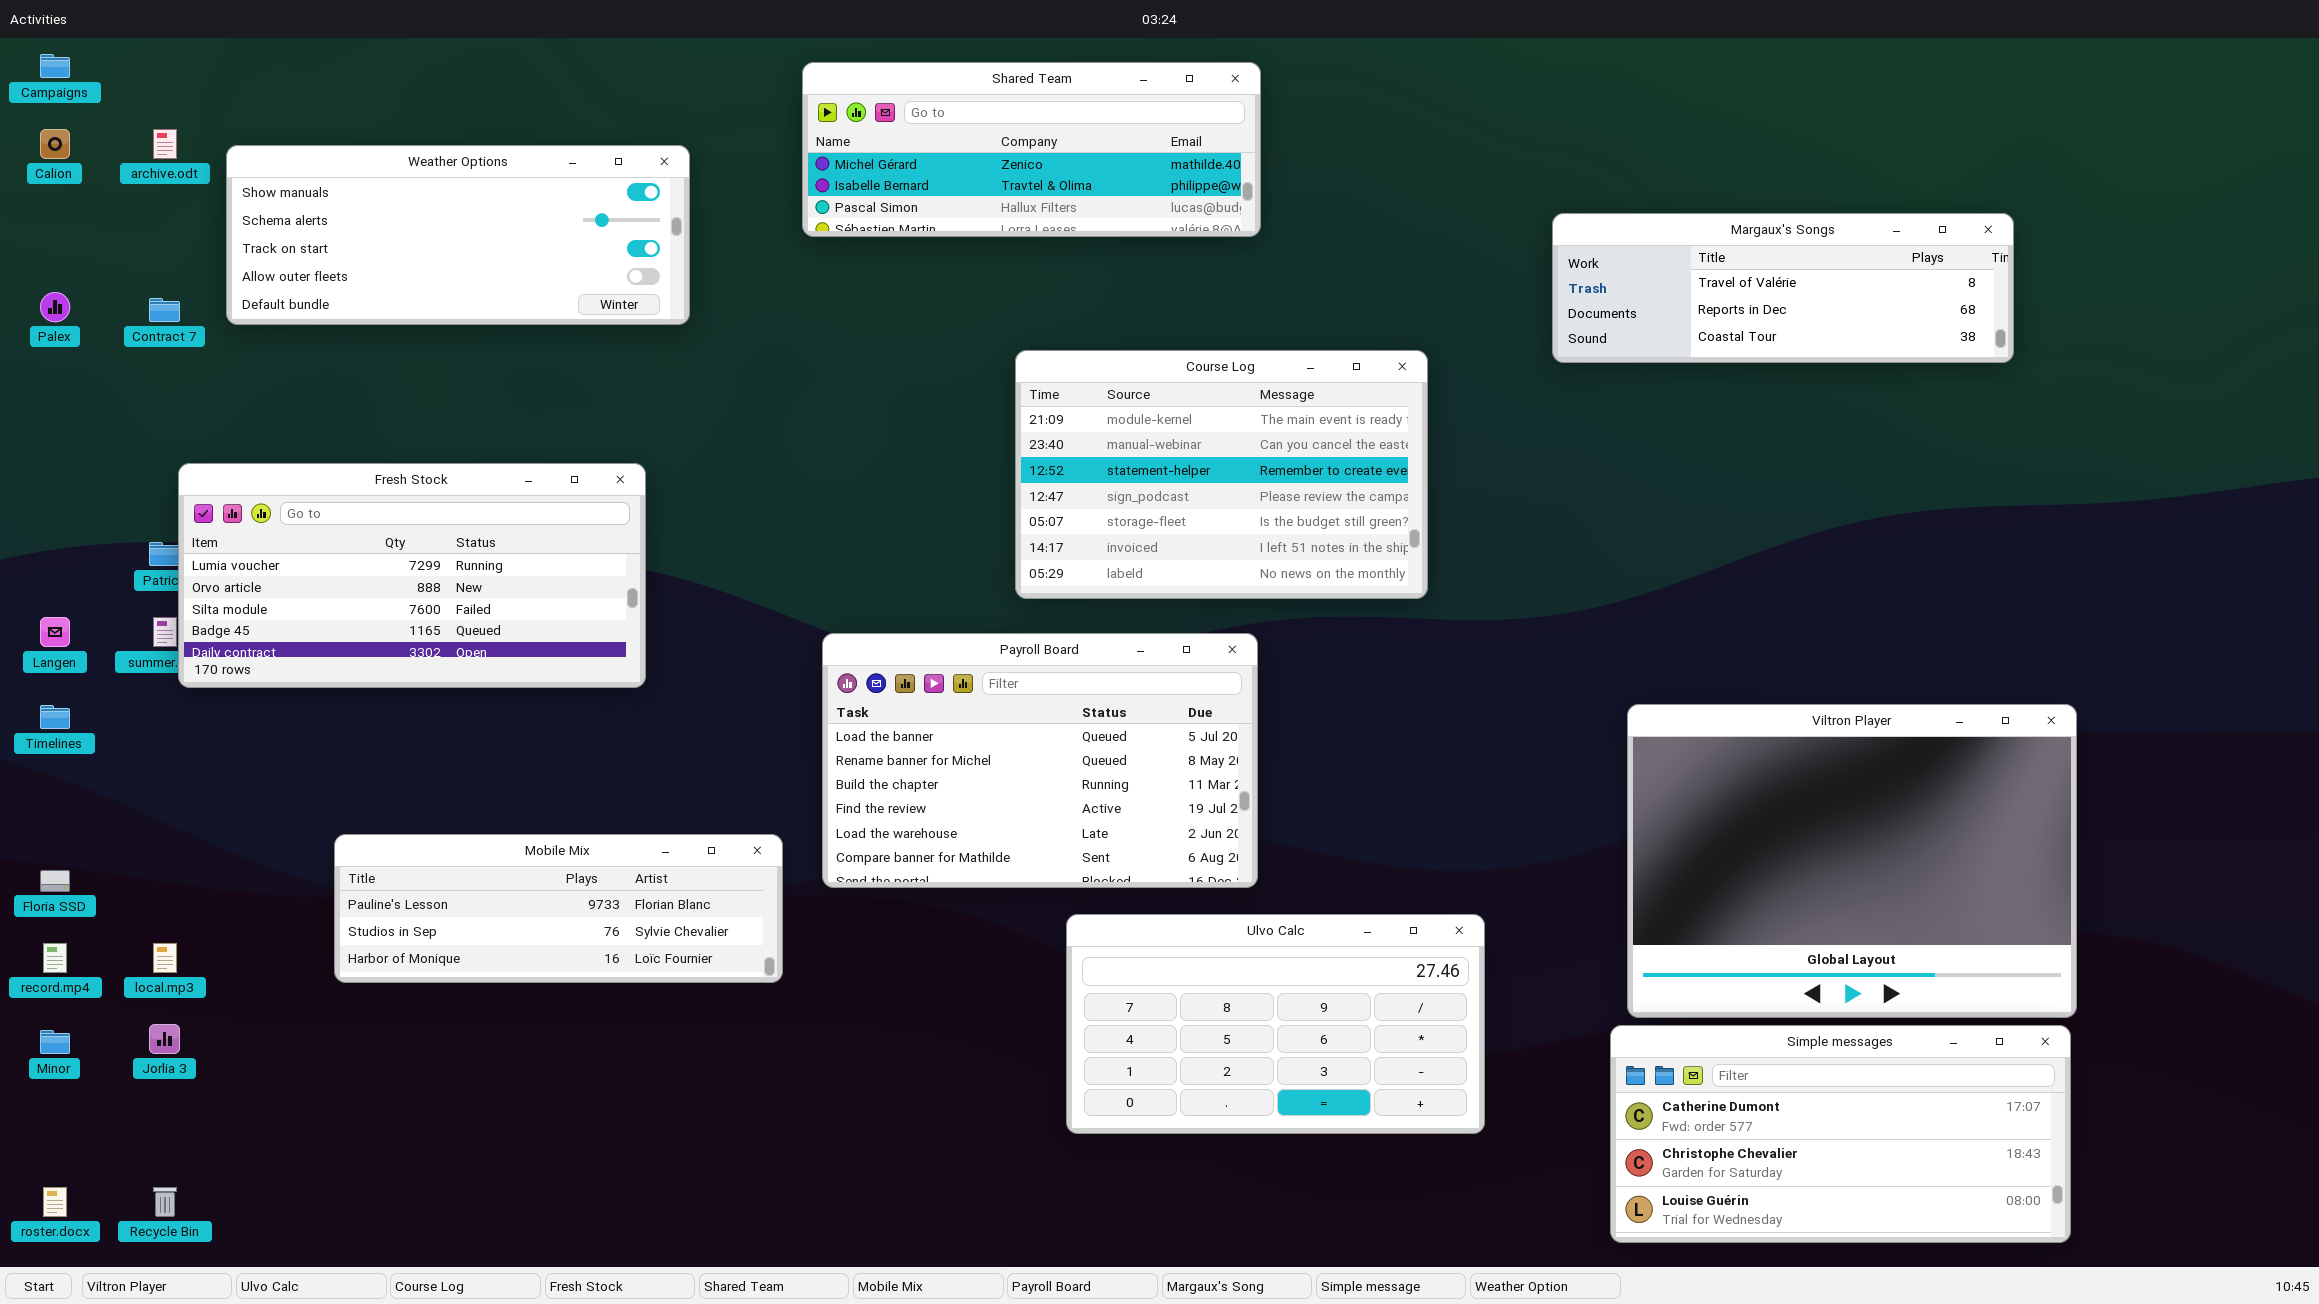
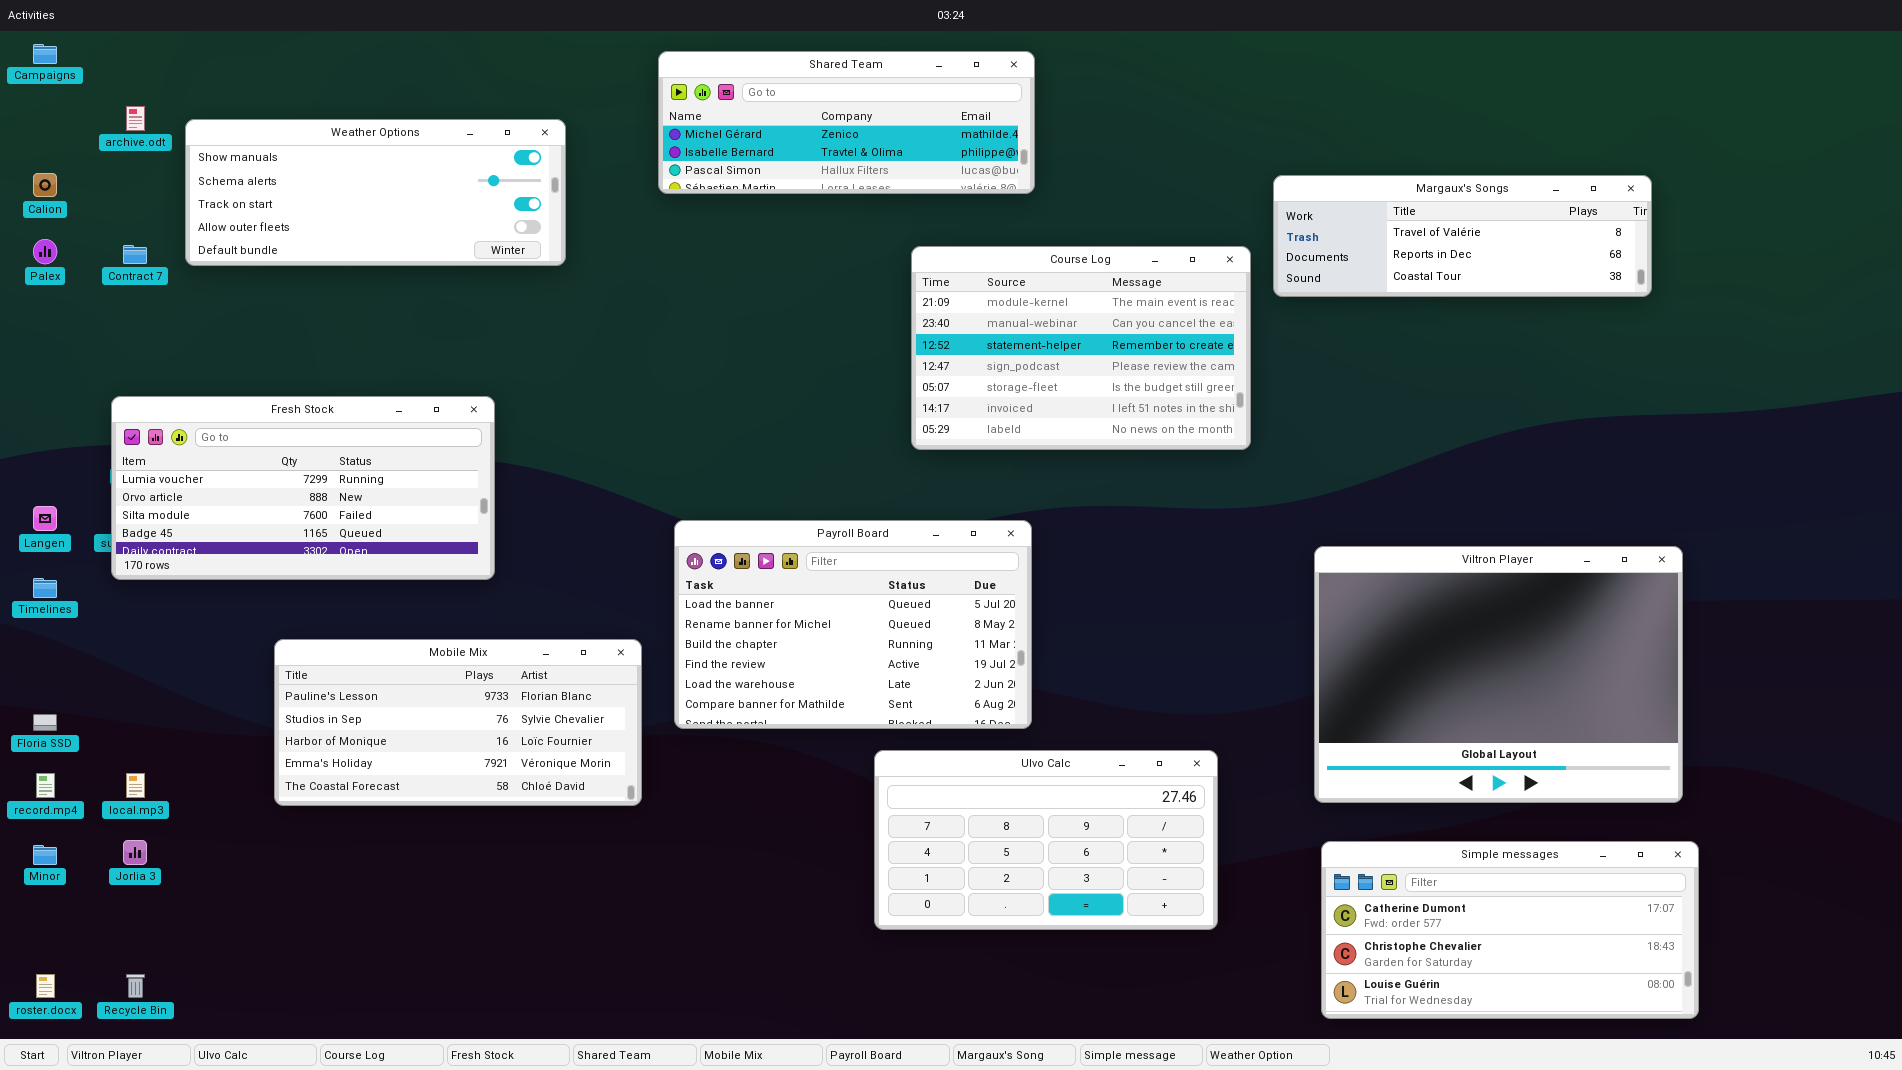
Calion: [40,129,70,159] -> [33,173,57,197], moved
Course Log: [1015,350,1428,599] -> [911,246,1251,450], moved
Fresh Stock: [178,463,646,688] -> [111,396,495,580], moved
Viltron Player: [1627,704,2077,1018] -> [1314,546,1683,803], moved
Mobile Mix: [334,834,783,983] -> [274,639,642,806], resized

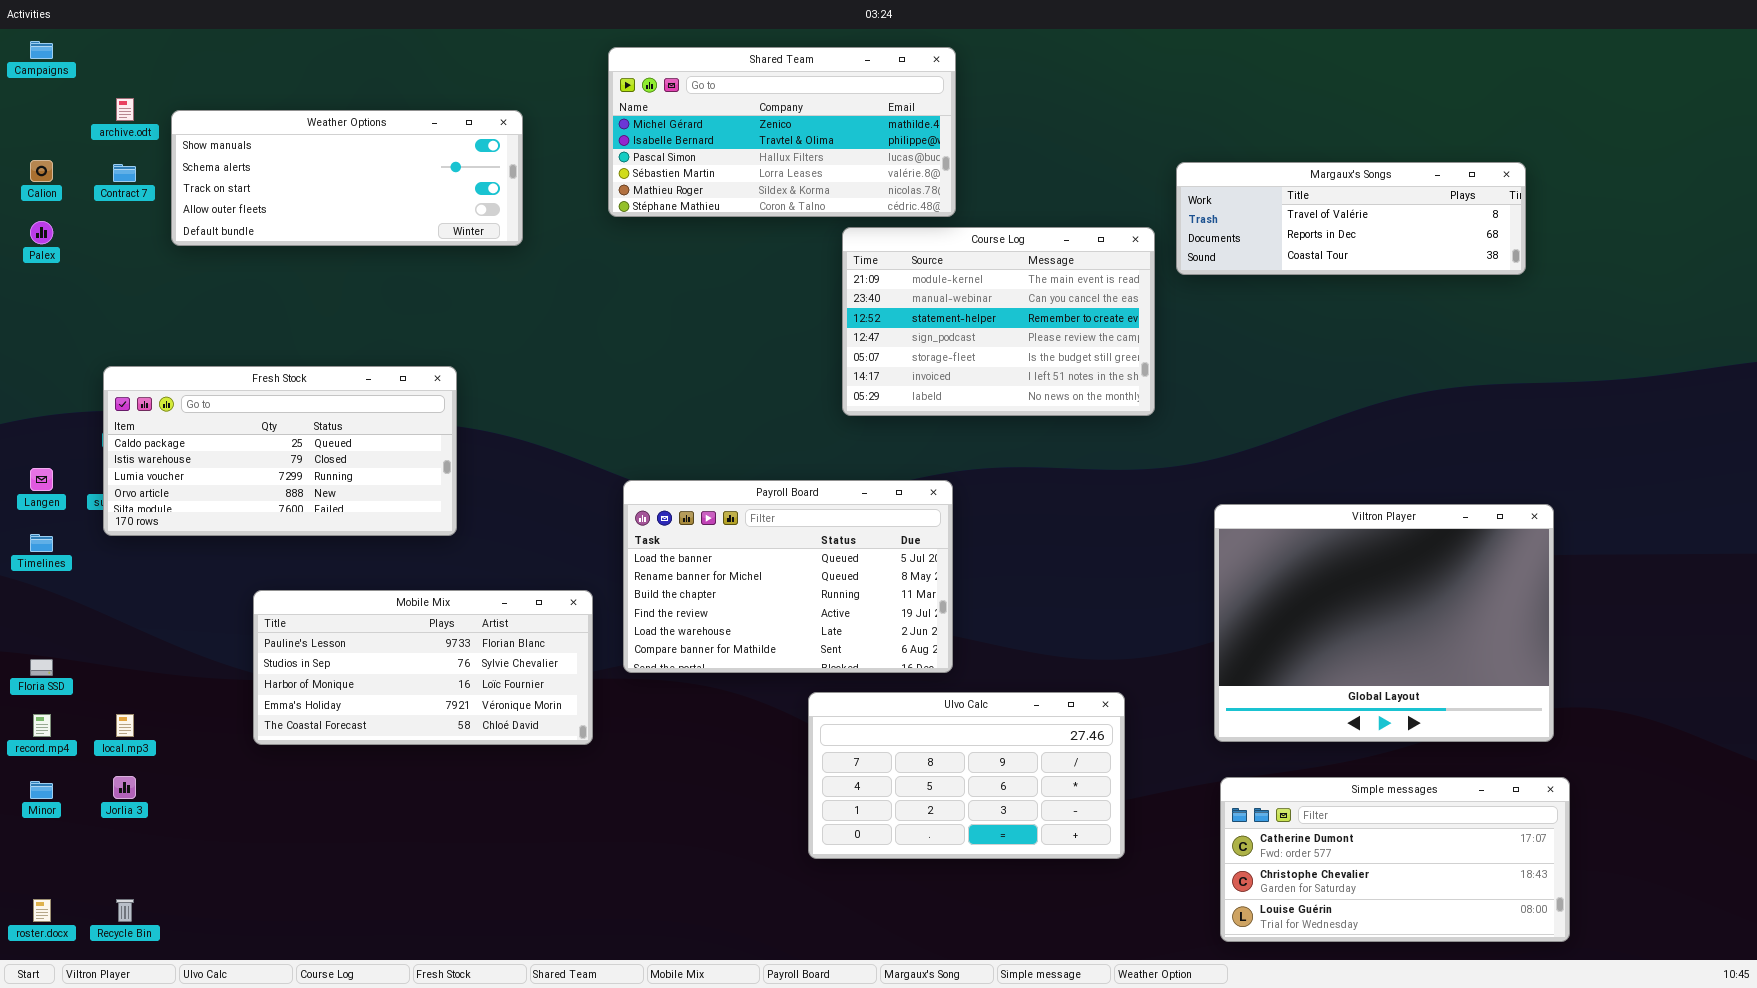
Shared Team: [658,51,1035,194] -> [608,47,956,217], resized
Contract 7: [123,245,147,264] -> [113,164,136,182], moved
Fresh Stock: [111,396,495,580] -> [103,366,457,536], scrolled up 2 rows

